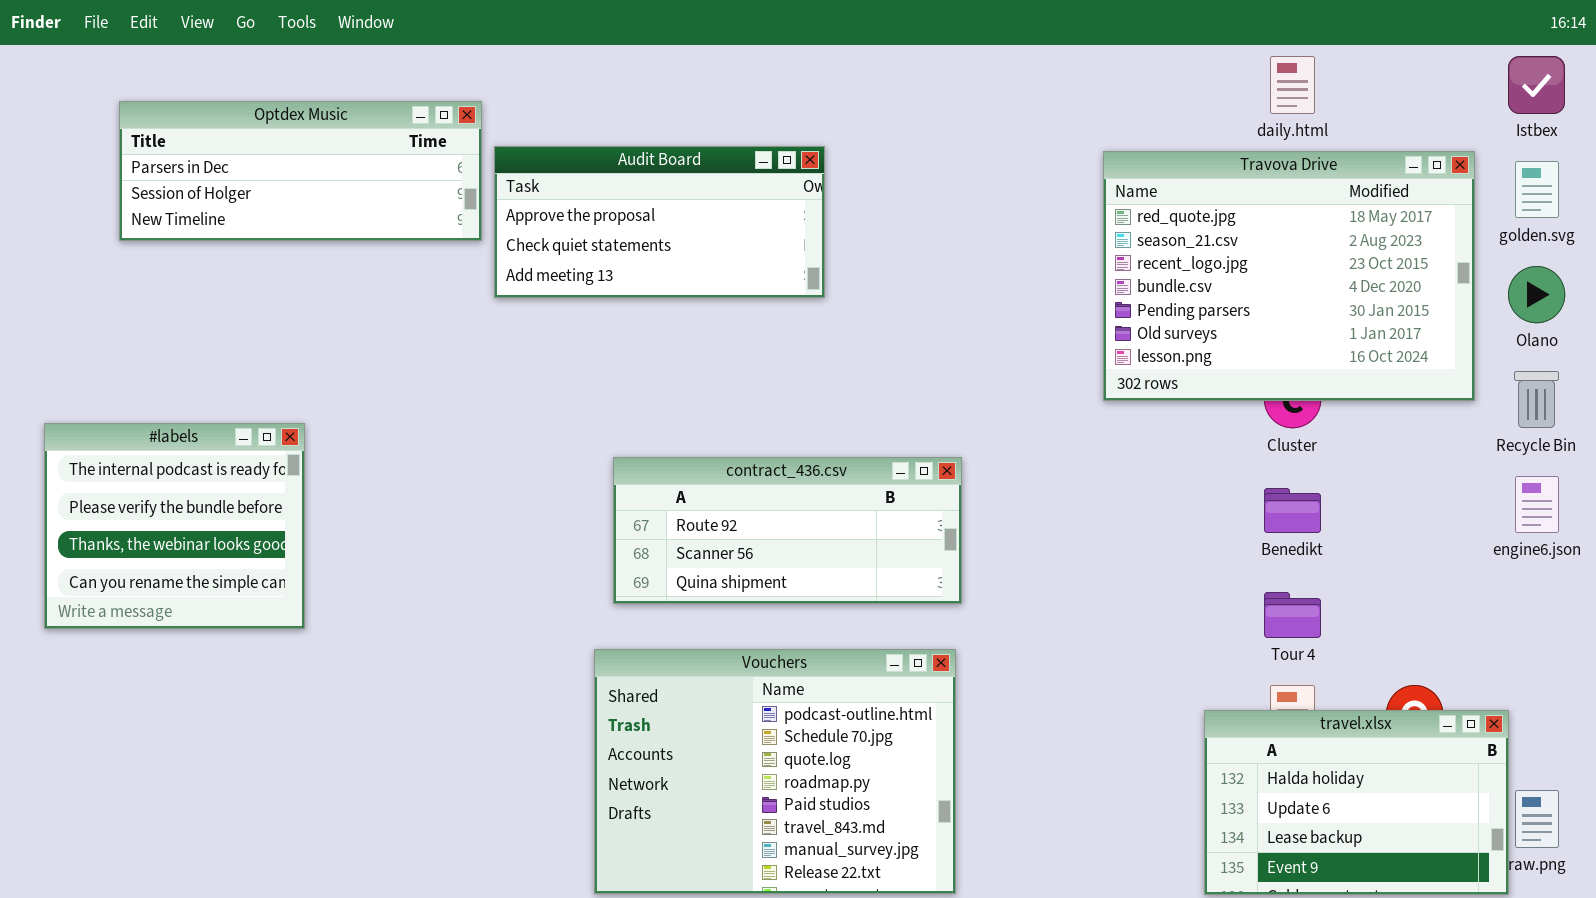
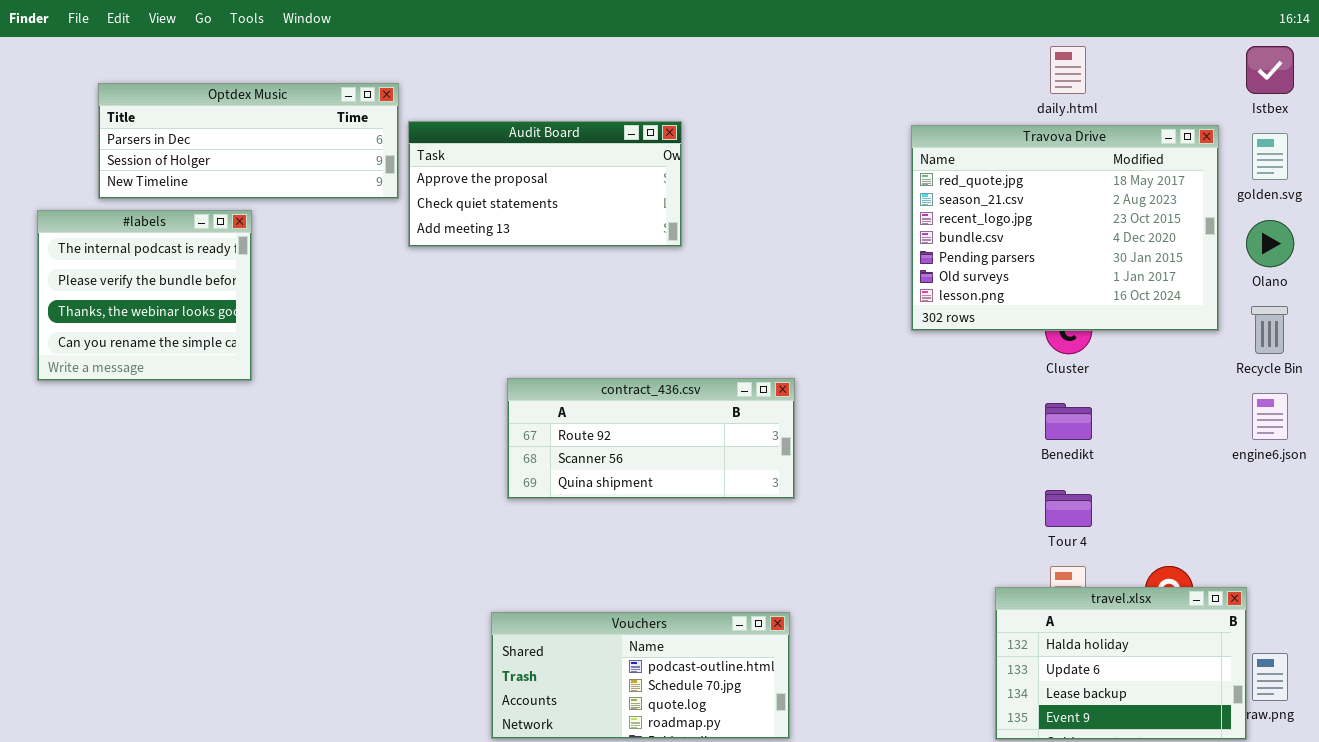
#labels: [44,423,305,629] -> [37,210,252,381], moved
Vouchers: [594,649,956,894] -> [491,612,790,739], resized

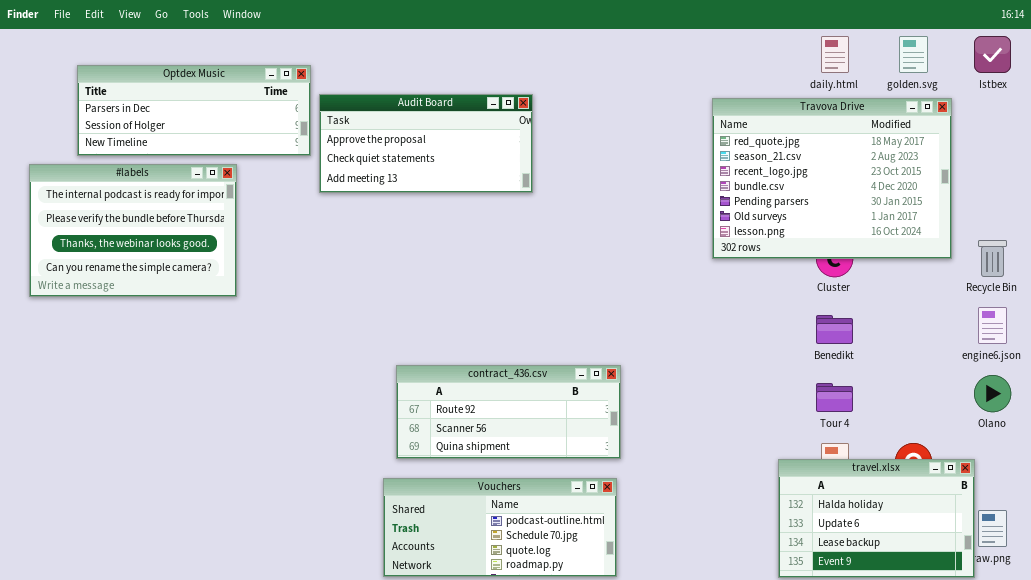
golden.svg: [1252,133,1288,180] -> [899,36,928,73], moved
#labels: [37,210,252,381] -> [29,164,237,297], resized
Olano: [1246,220,1294,267] -> [974,375,1011,412], moved
contract_436.csv: [507,378,795,499] -> [396,365,621,459], moved

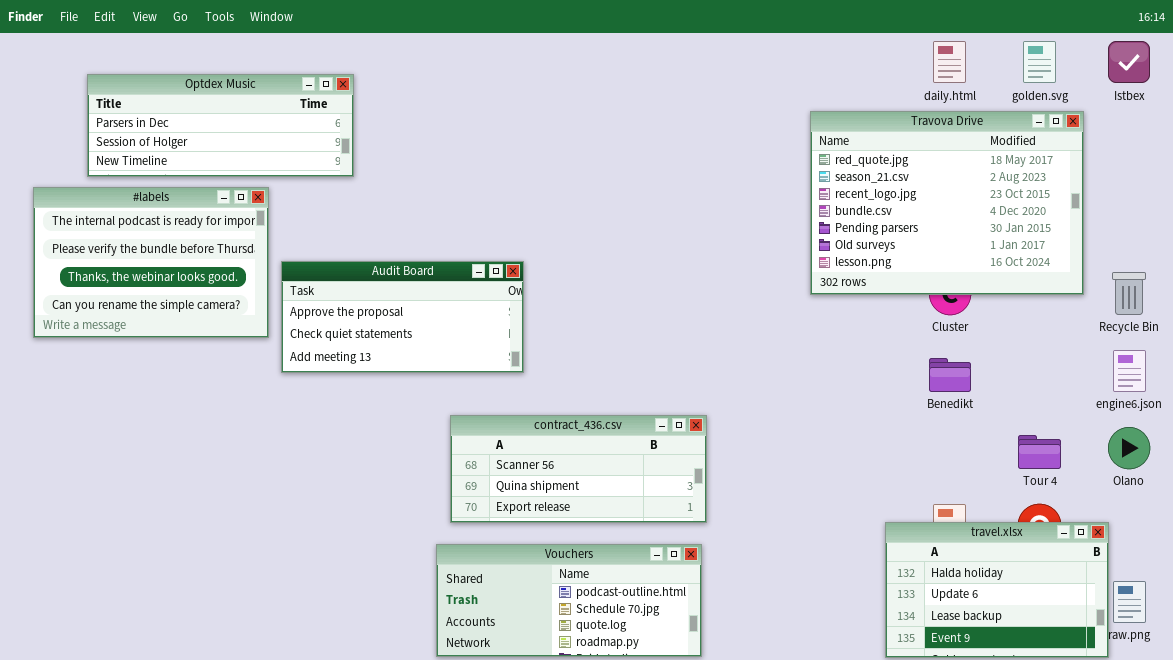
Audit Board: [319,94,533,193] -> [281,261,524,373], moved
contract_436.csv: [396,365,621,459] -> [450,415,707,523], scrolled down 1 row
Tour 4: [816,383,853,412] -> [1018,435,1061,469], moved

